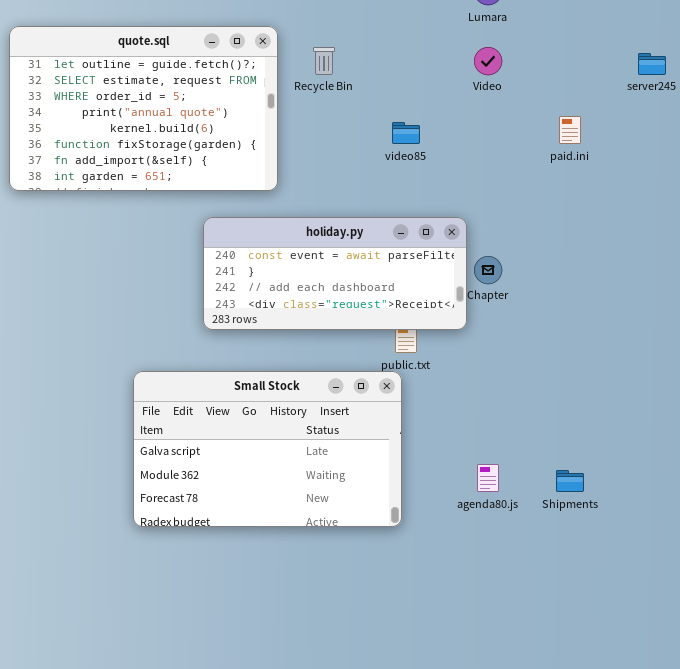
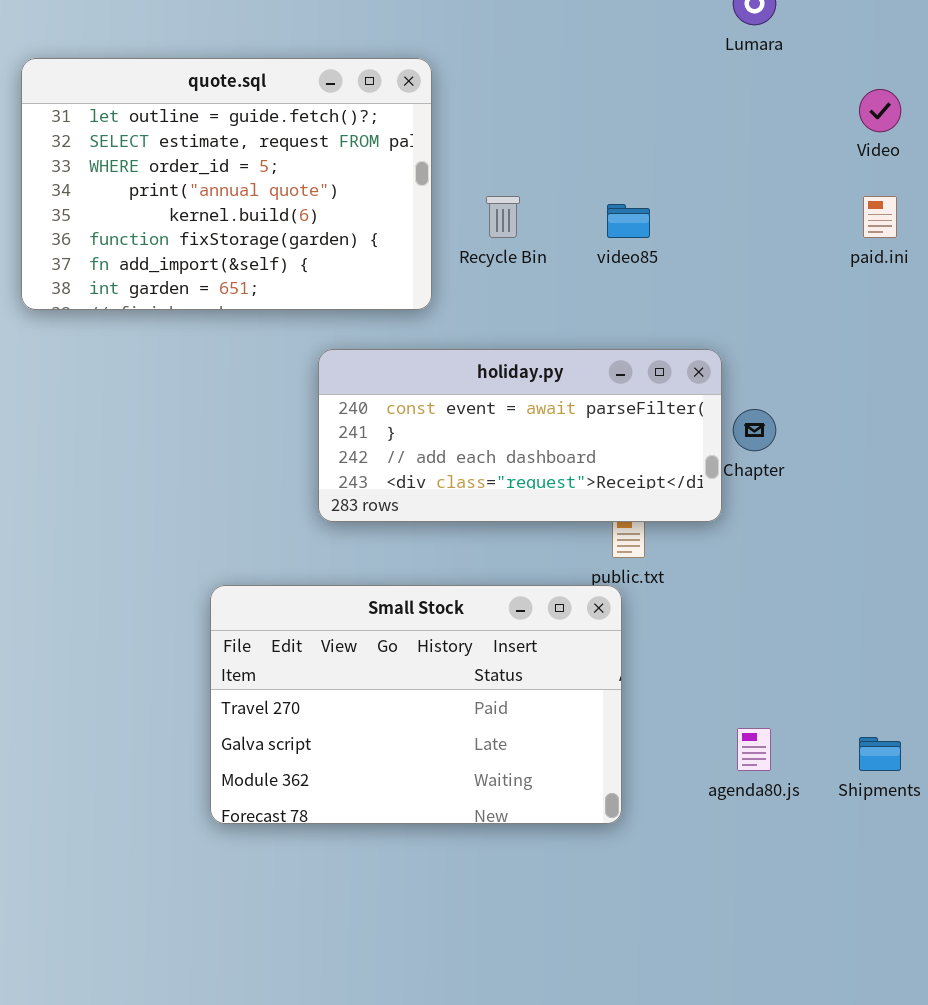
Recycle Bin: [313,47,335,75] -> [486,196,520,238], moved
Video: [474,47,502,75] -> [859,89,901,132], moved
Small Stock: [133,371,402,527] -> [210,585,622,824], scrolled up 1 row

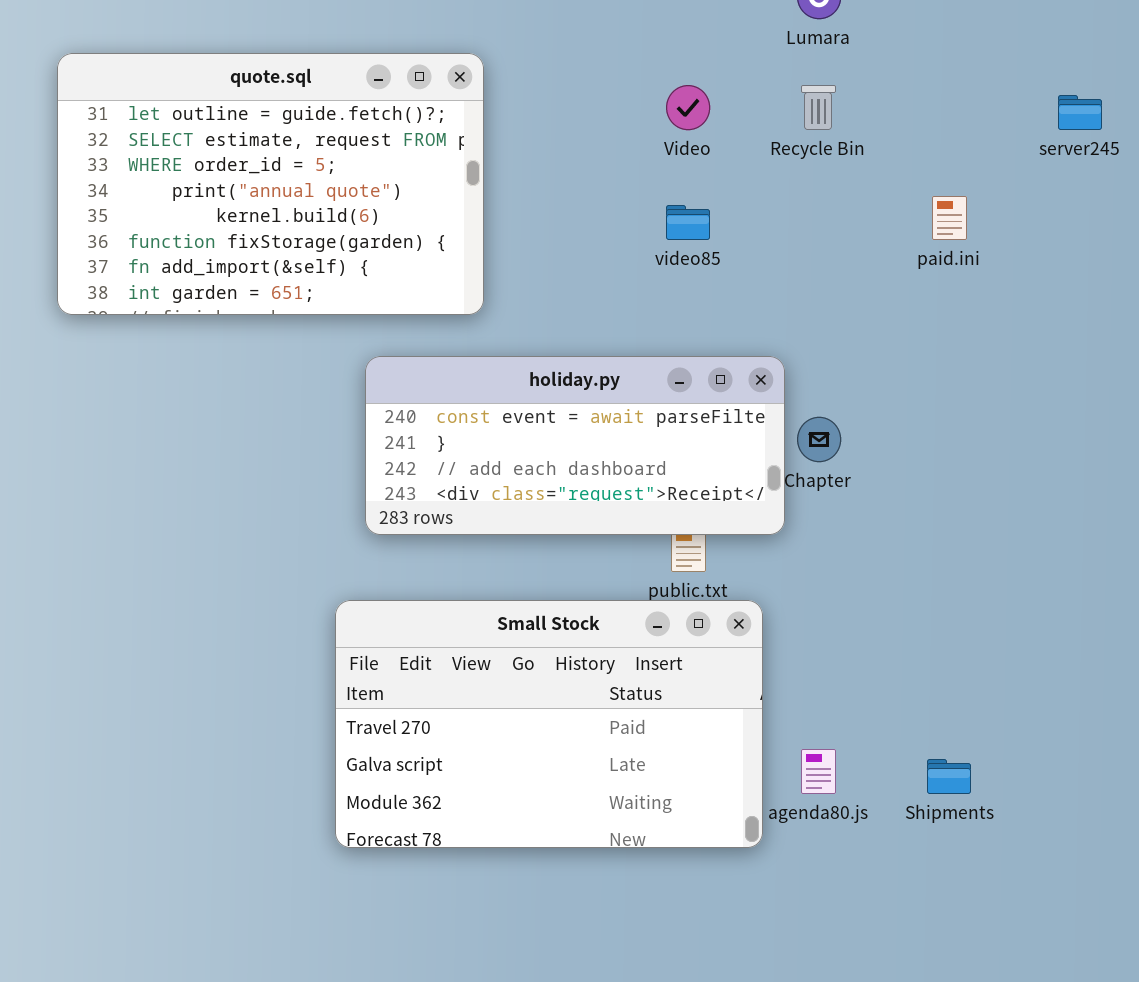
Video: [859,89,901,132] -> [666,85,710,130], moved
Recycle Bin: [486,196,520,238] -> [801,85,836,130], moved
Small Stock: [210,585,622,824] -> [335,600,763,848], moved

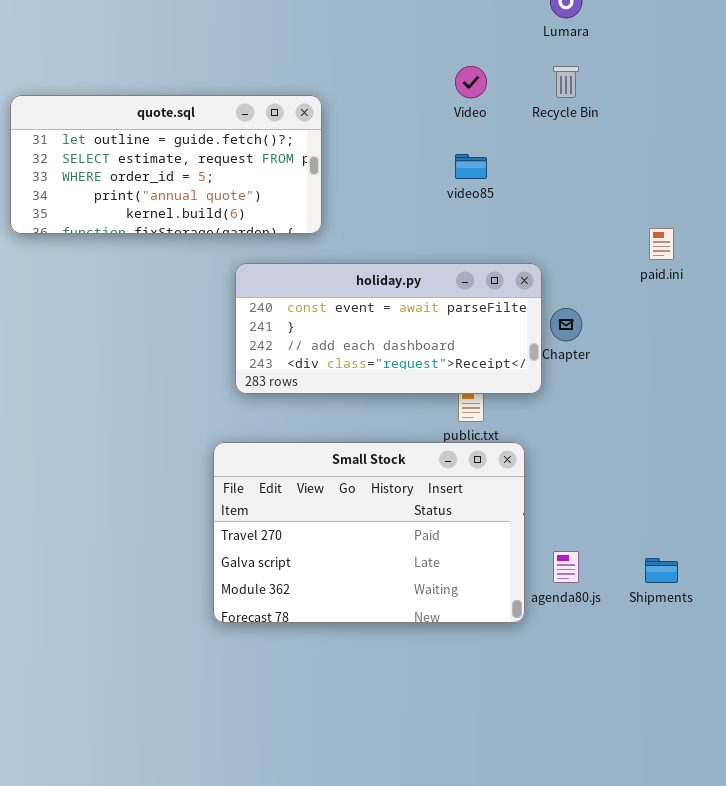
quote.sql: [57,53,484,315] -> [10,95,322,234], resized
paid.ini: [932,196,967,240] -> [649,228,674,260], moved

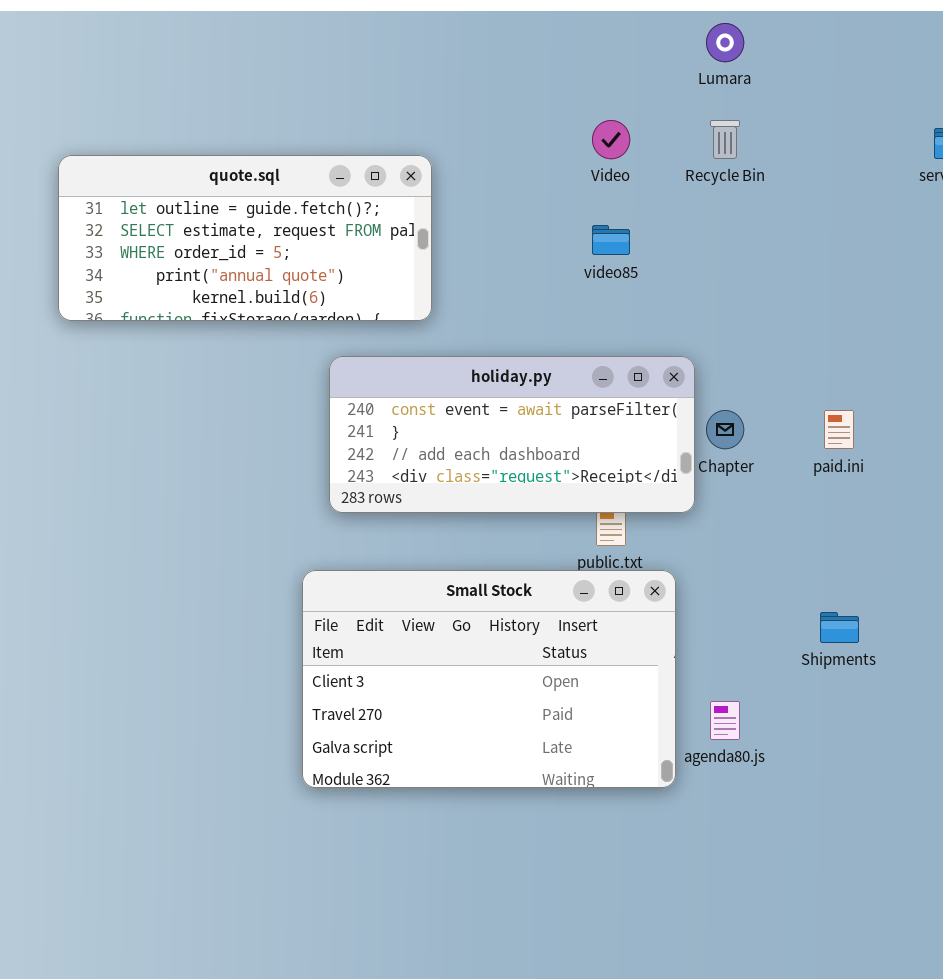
paid.ini: [649,228,674,260] -> [824,410,854,449], moved
Small Stock: [213,442,525,623] -> [302,570,676,788], scrolled up 1 row
Shipments: [645,558,678,583] -> [820,612,859,643], moved

